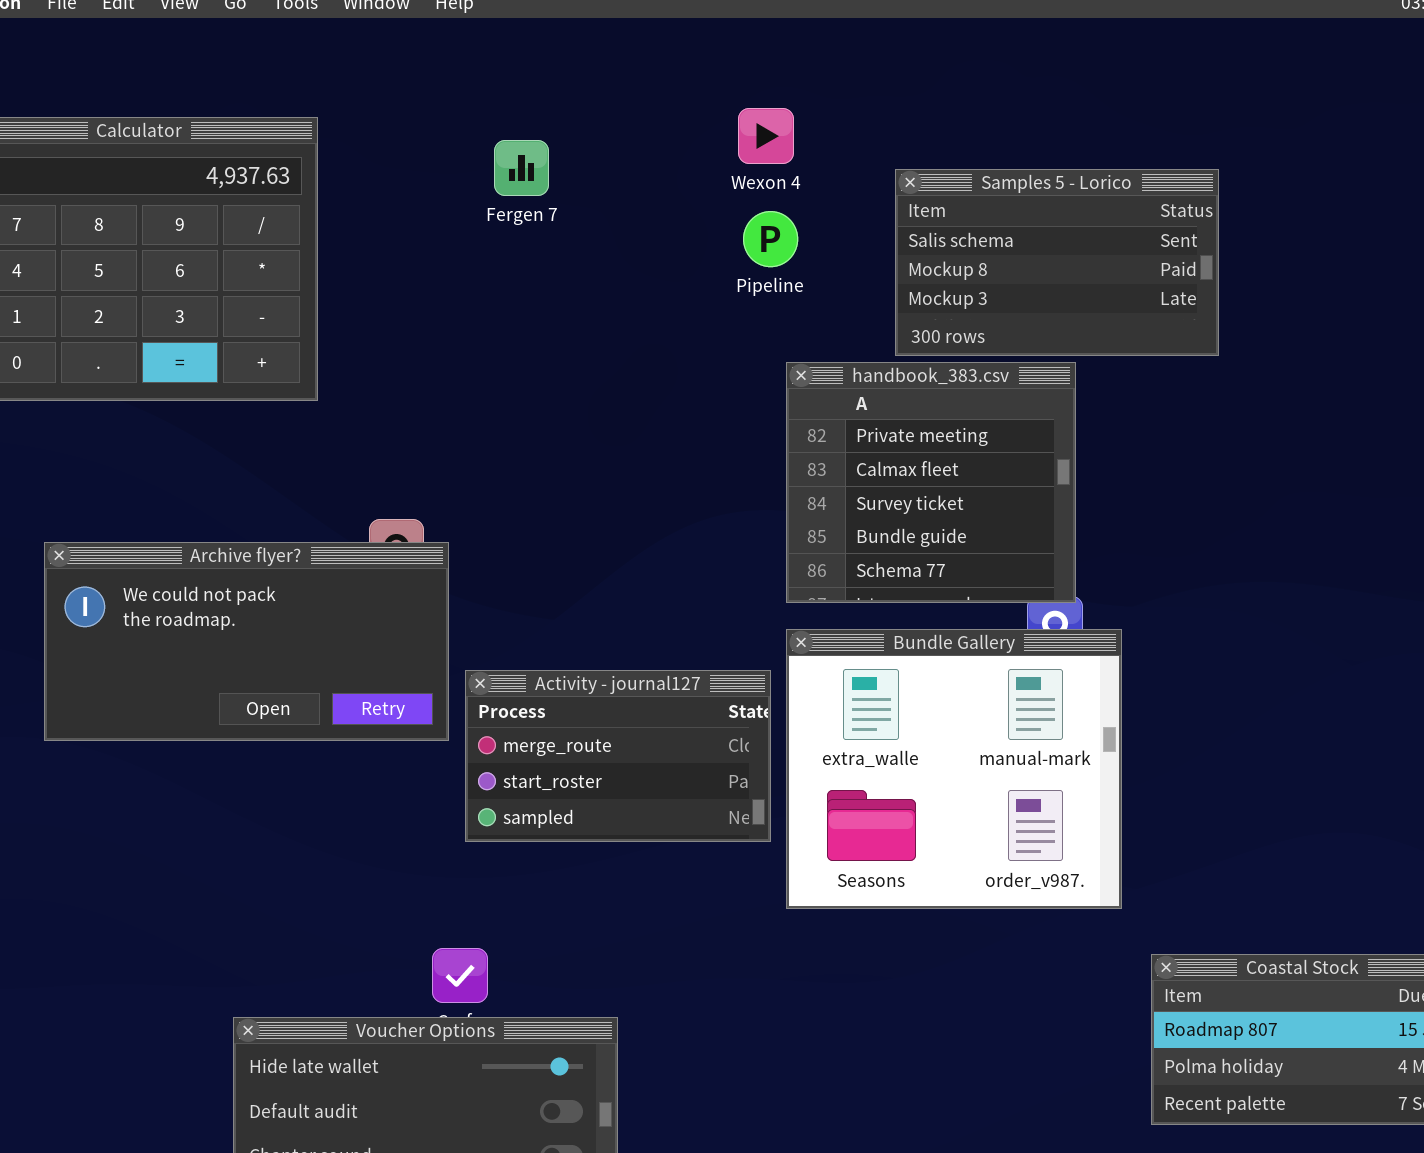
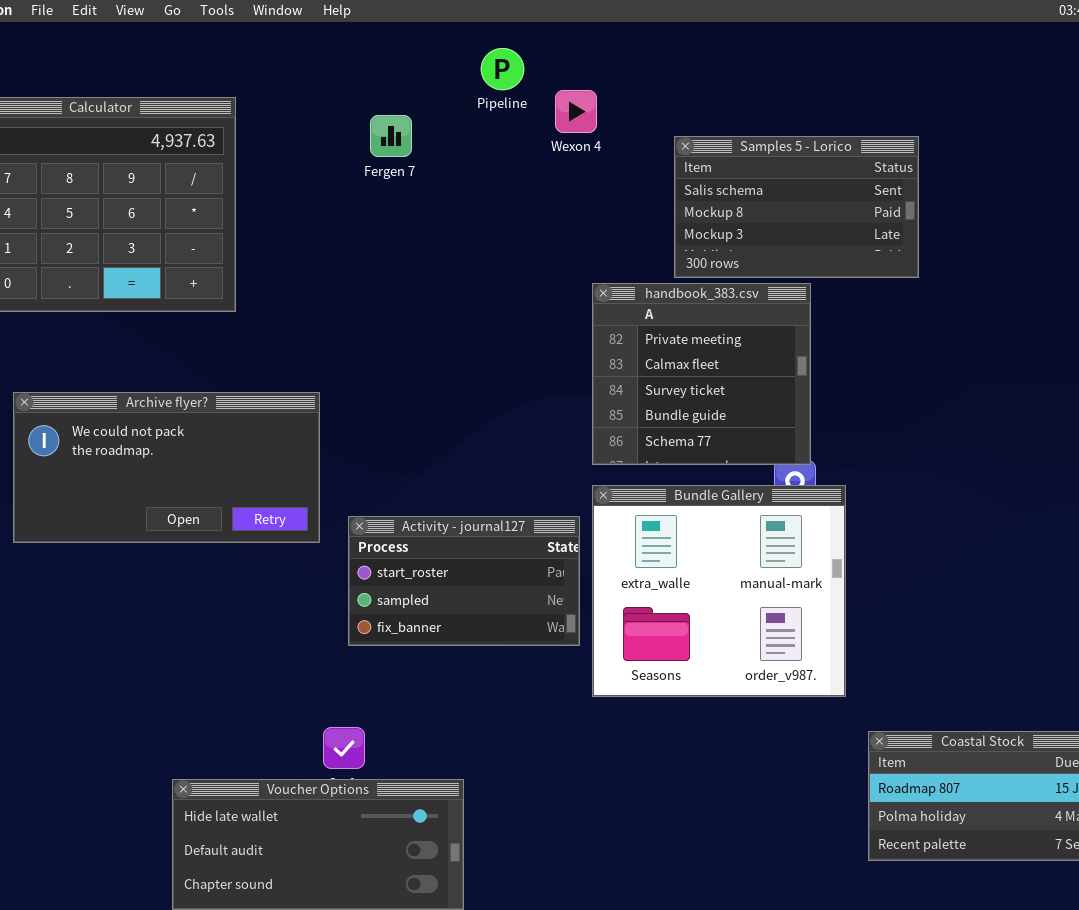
Pipeline: [743,211,798,267] -> [481,48,524,90], moved
Archive flyer?: [44,542,449,741] -> [13,392,320,543], moved
Activity - journal127: [465,670,771,842] -> [348,516,580,646], scrolled down 1 row

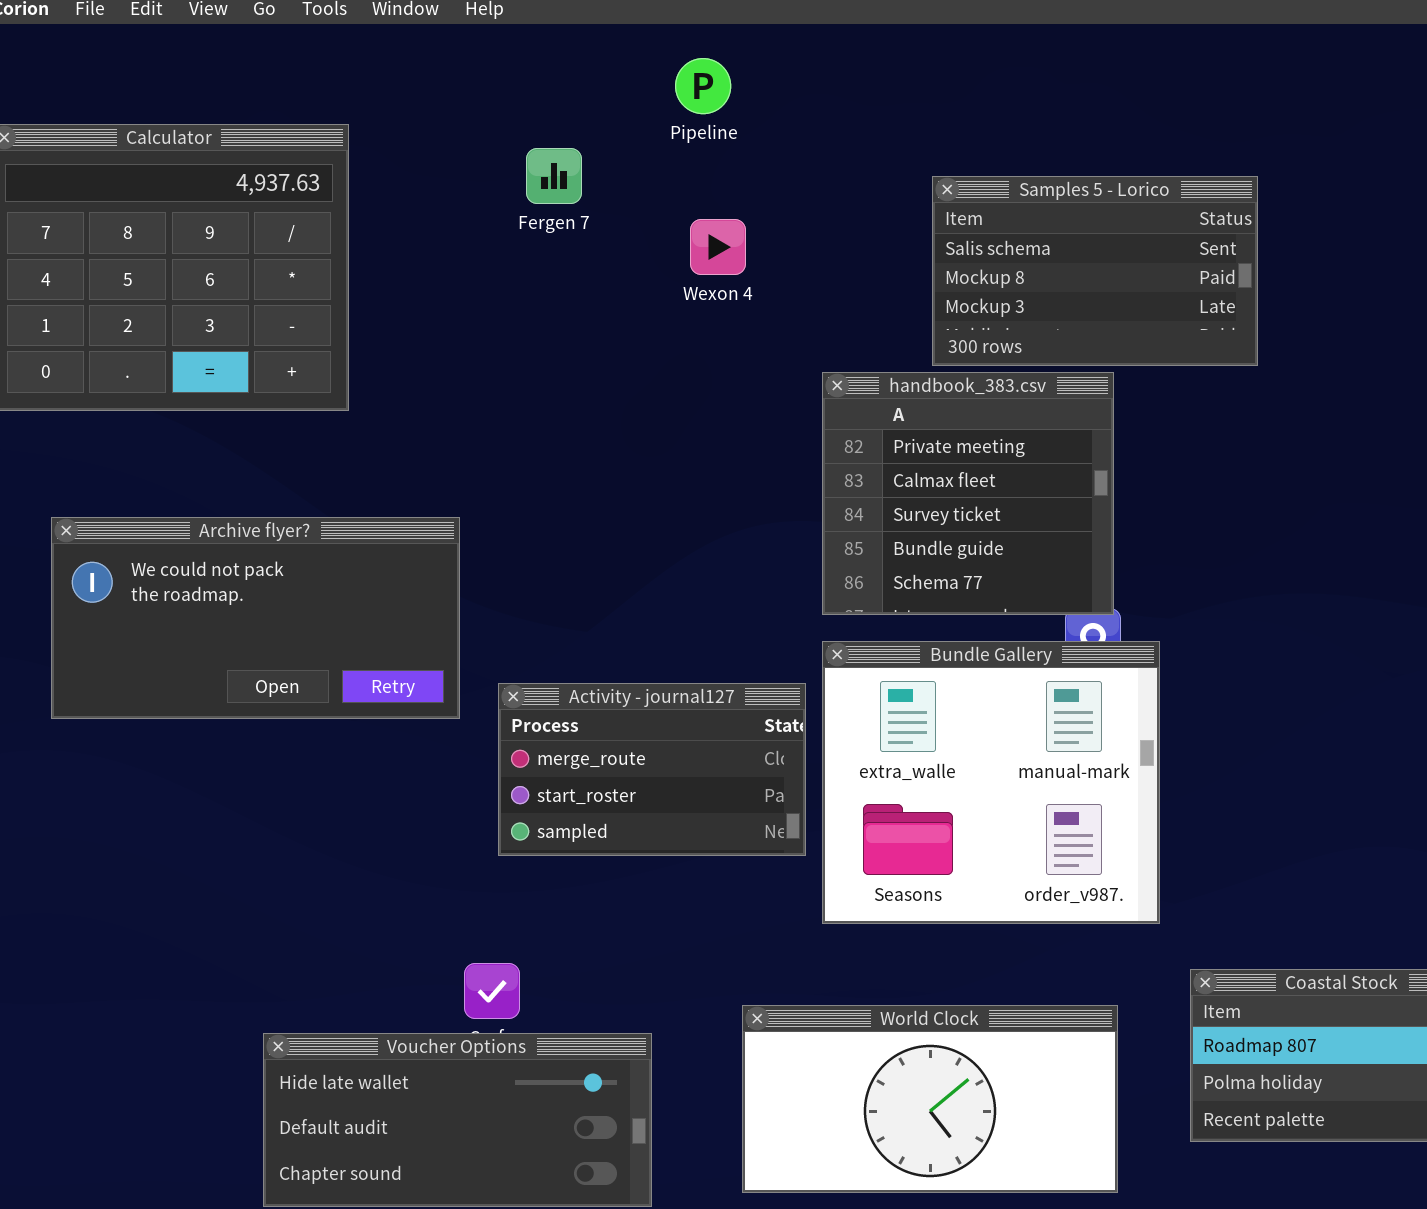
Wexon 4: [555,90,597,133] -> [690,219,746,275], moved
Activity - journal127: [348,516,580,646] -> [498,683,806,856], scrolled up 1 row
World Clock: none -> [742,1005,1118,1193], opened

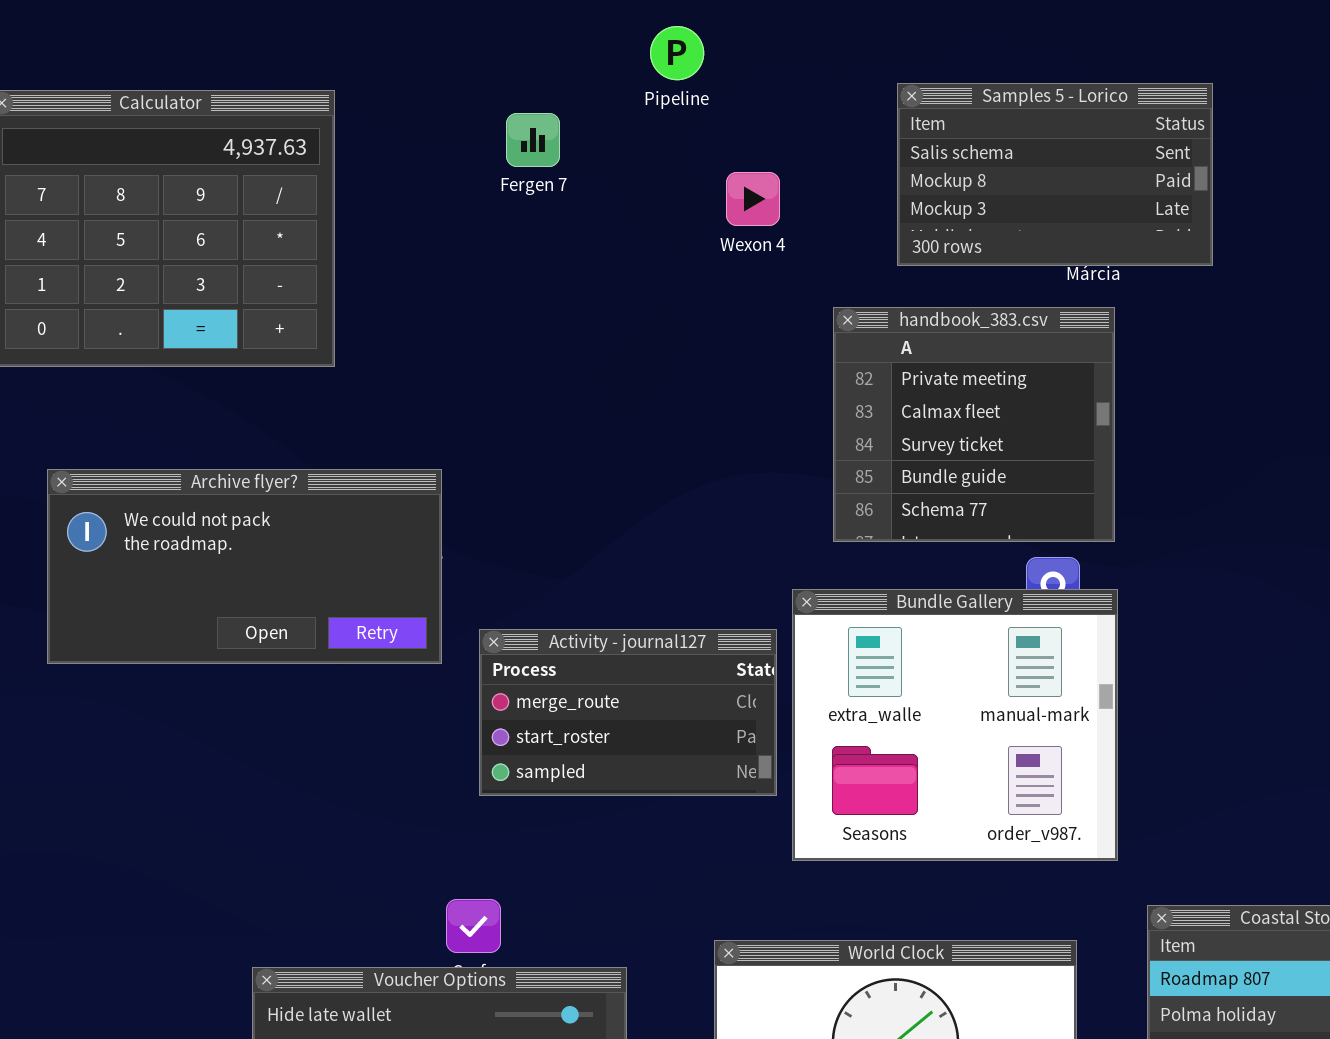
Samples 5 - Lorico: [932,176,1258,366] -> [897,83,1213,266], moved
Wexon 4: [690,219,746,275] -> [726,172,780,226], moved
handbook_383.csv: [822,372,1114,615] -> [833,307,1115,542], moved

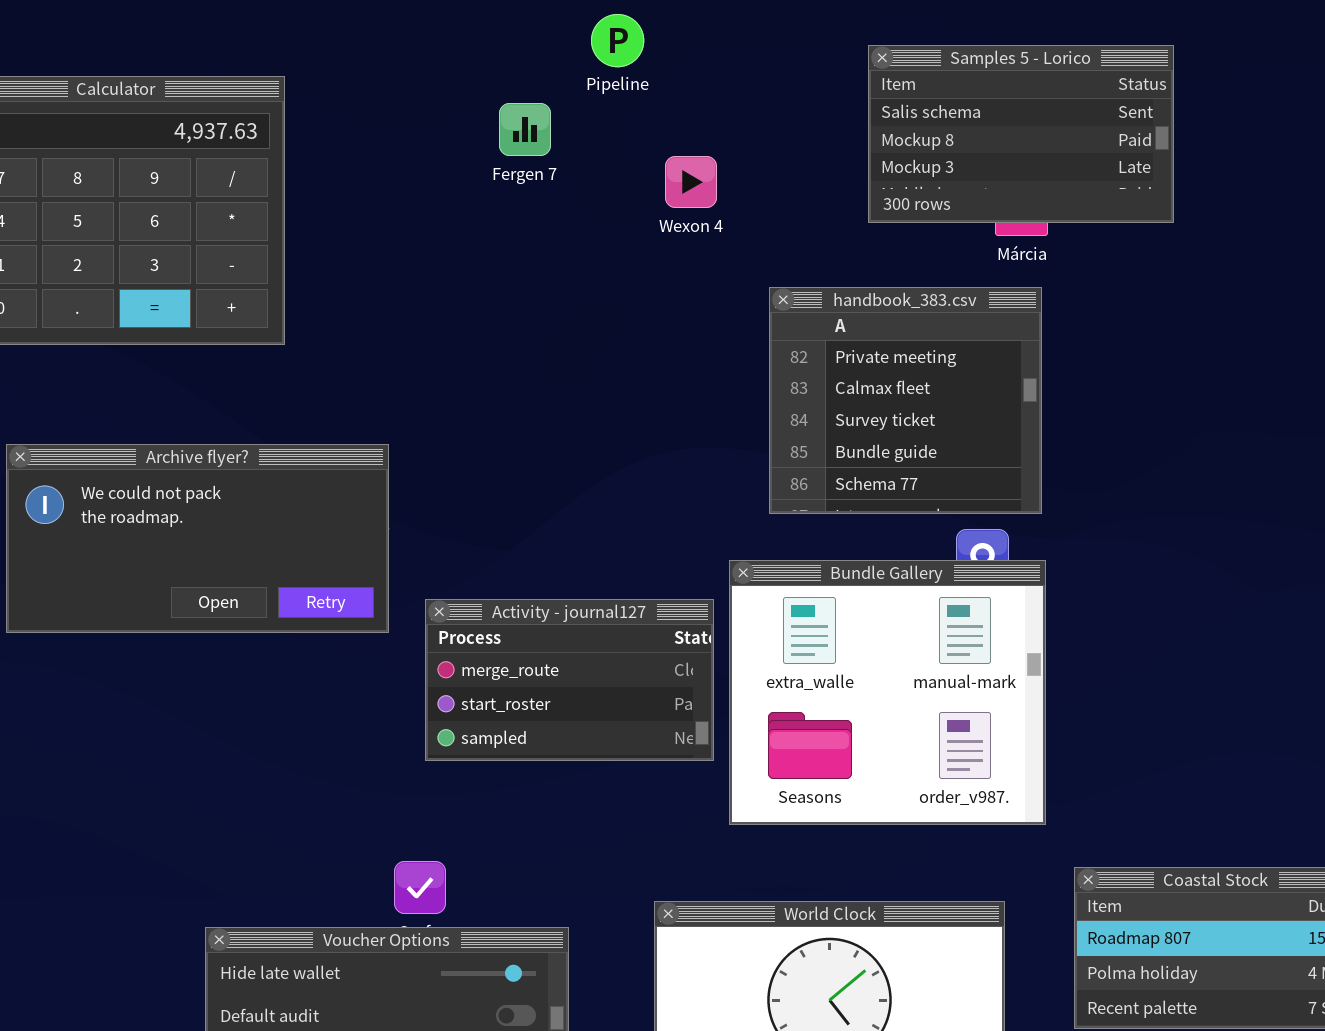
Samples 5 - Lorico: [897,83,1213,266] -> [868,45,1174,223], moved
Fergen 7: [506,113,560,167] -> [499,103,551,156], moved

